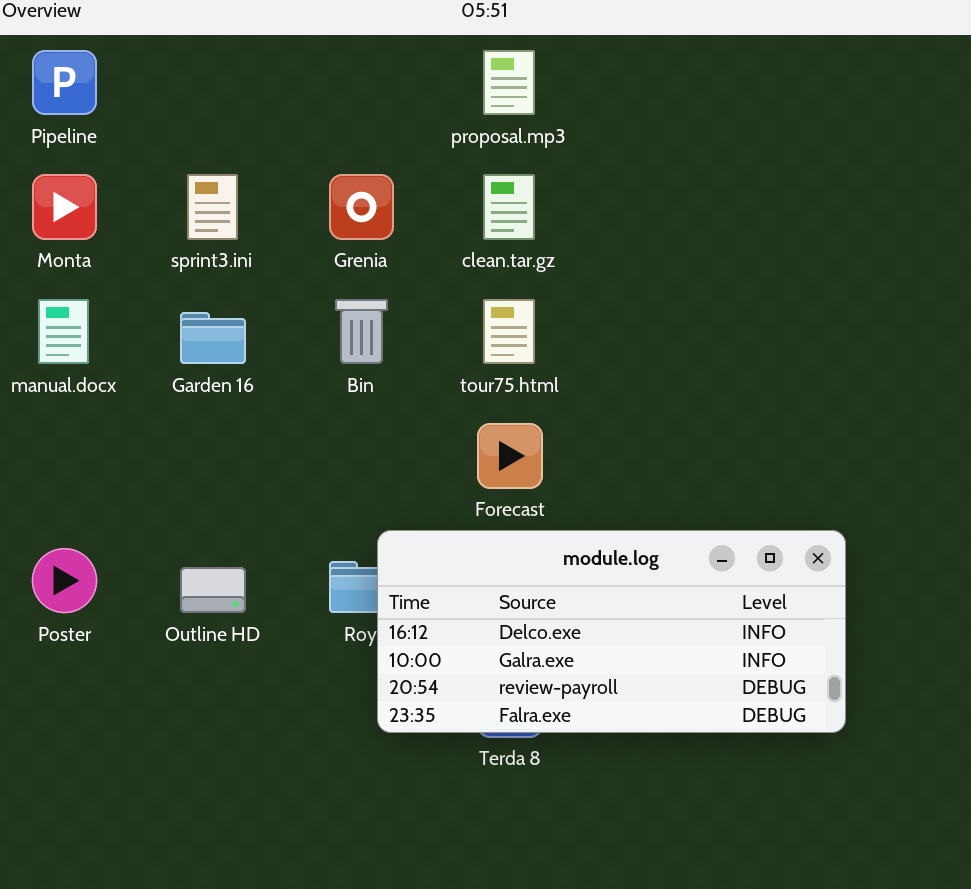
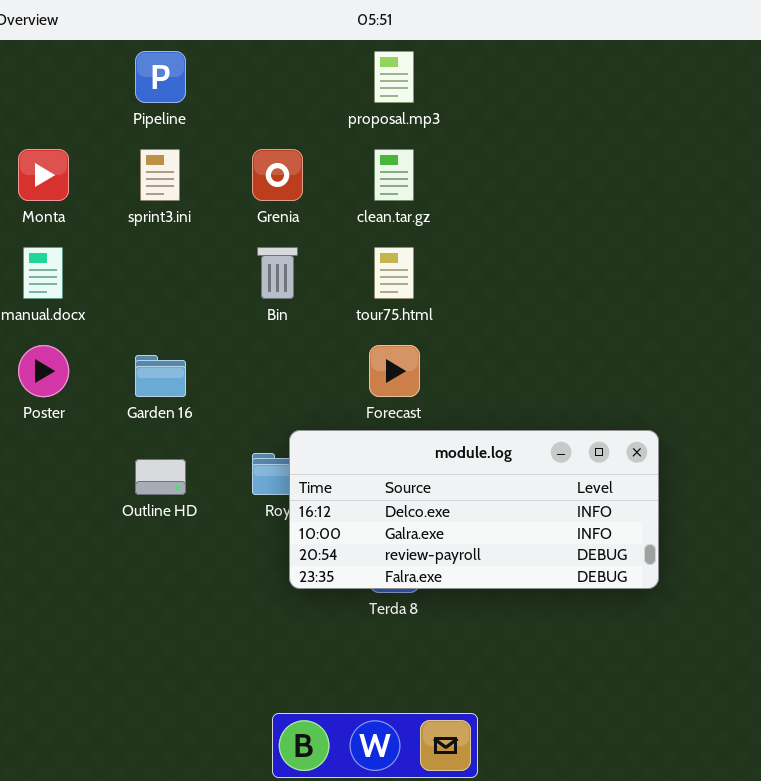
Pipeline: [32,50,97,115] -> [135,51,186,103], moved
Garden 16: [180,312,246,364] -> [135,355,186,397], moved
Poster: [32,548,97,613] -> [18,345,69,397], moved

